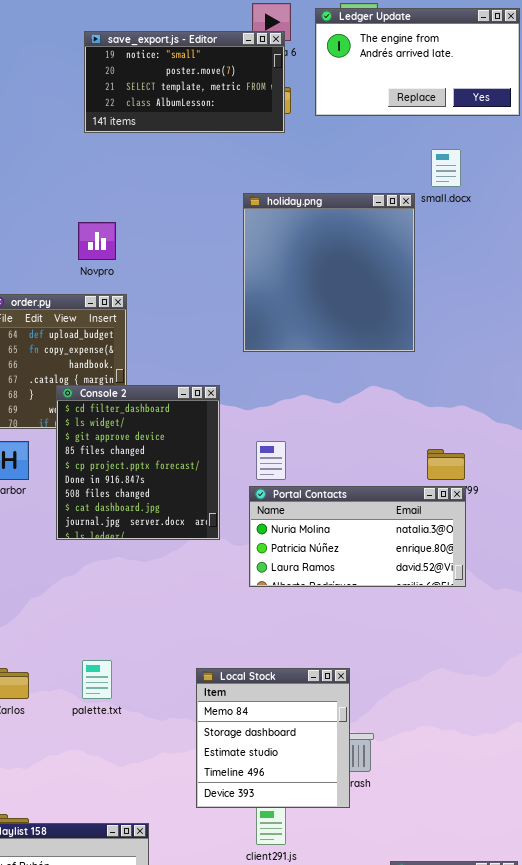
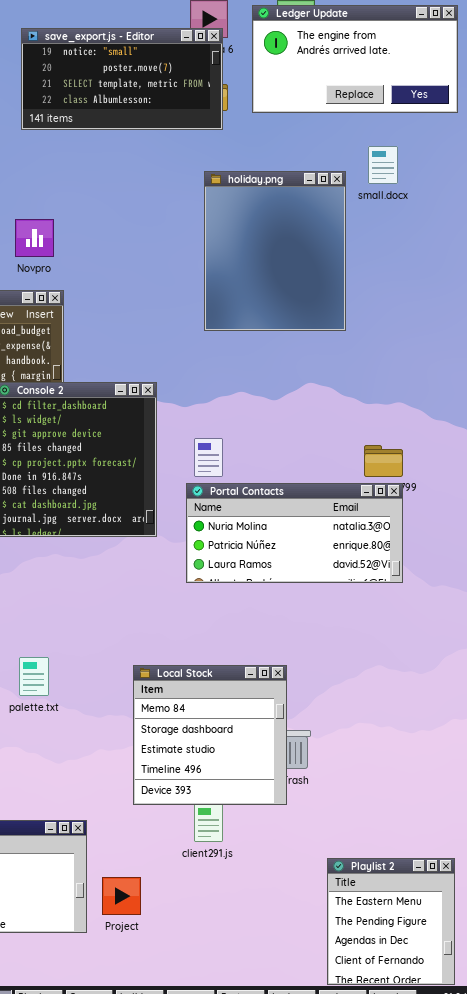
holiday.png: [243,193,415,352] -> [204,171,346,331], moved, resized

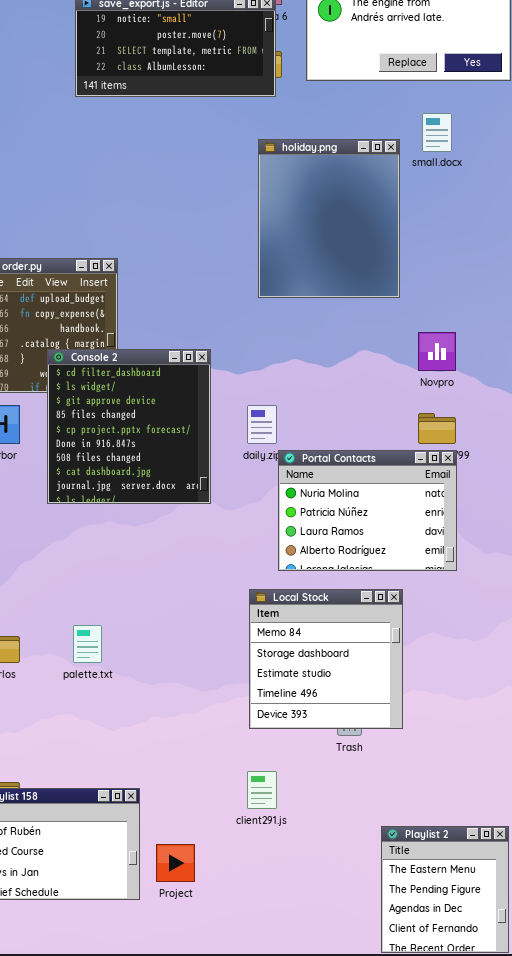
Novpro: [15,219,54,257] -> [418,332,456,371], moved
Portal Contacts: [186,483,403,583] -> [278,450,457,571], resized
Local Stock: [133,665,287,805] -> [249,589,403,729], moved

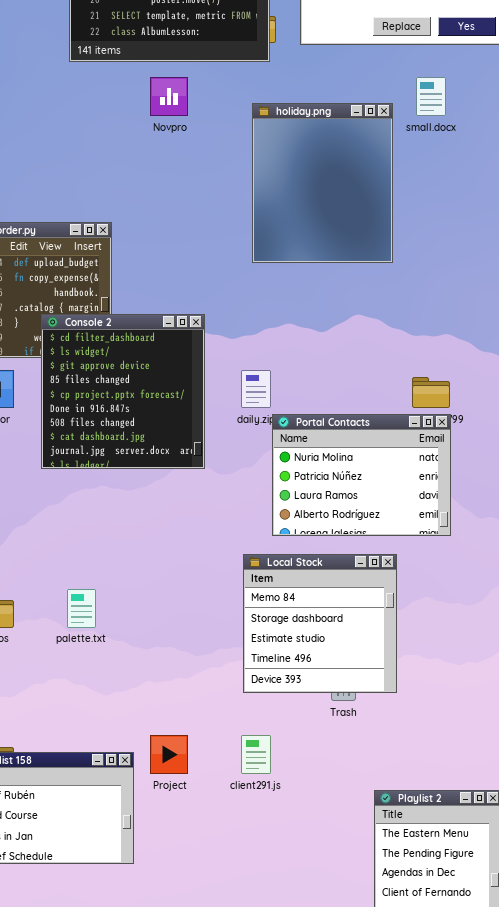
Novpro: [418,332,456,371] -> [150,77,188,116], moved
Project: [156,844,195,882] -> [150,735,188,774], moved

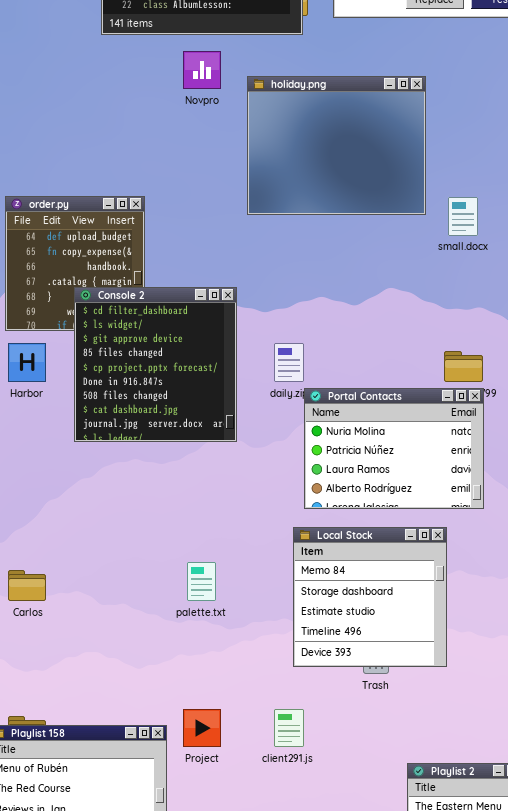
small.docx: [416,77,446,116] -> [448,197,478,236], moved
holiday.png: [252,103,393,263] -> [247,76,426,215], resized
Local Stock: [243,554,397,693] -> [293,527,447,667], moved
palette.txt: [67,589,96,628] -> [187,562,216,601], moved

